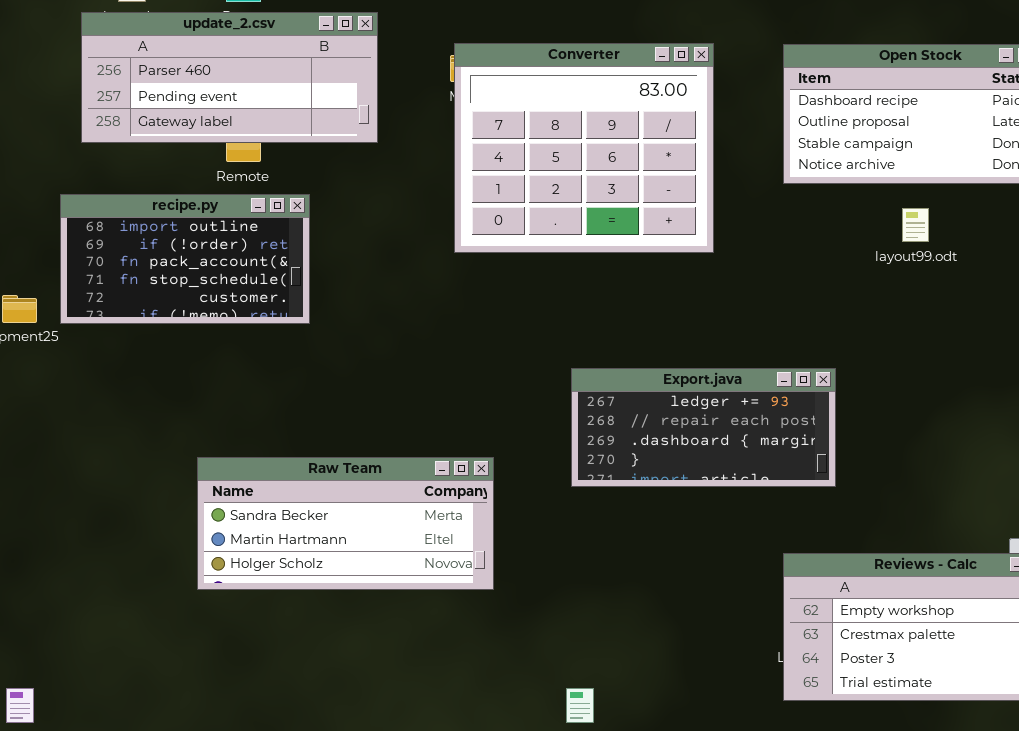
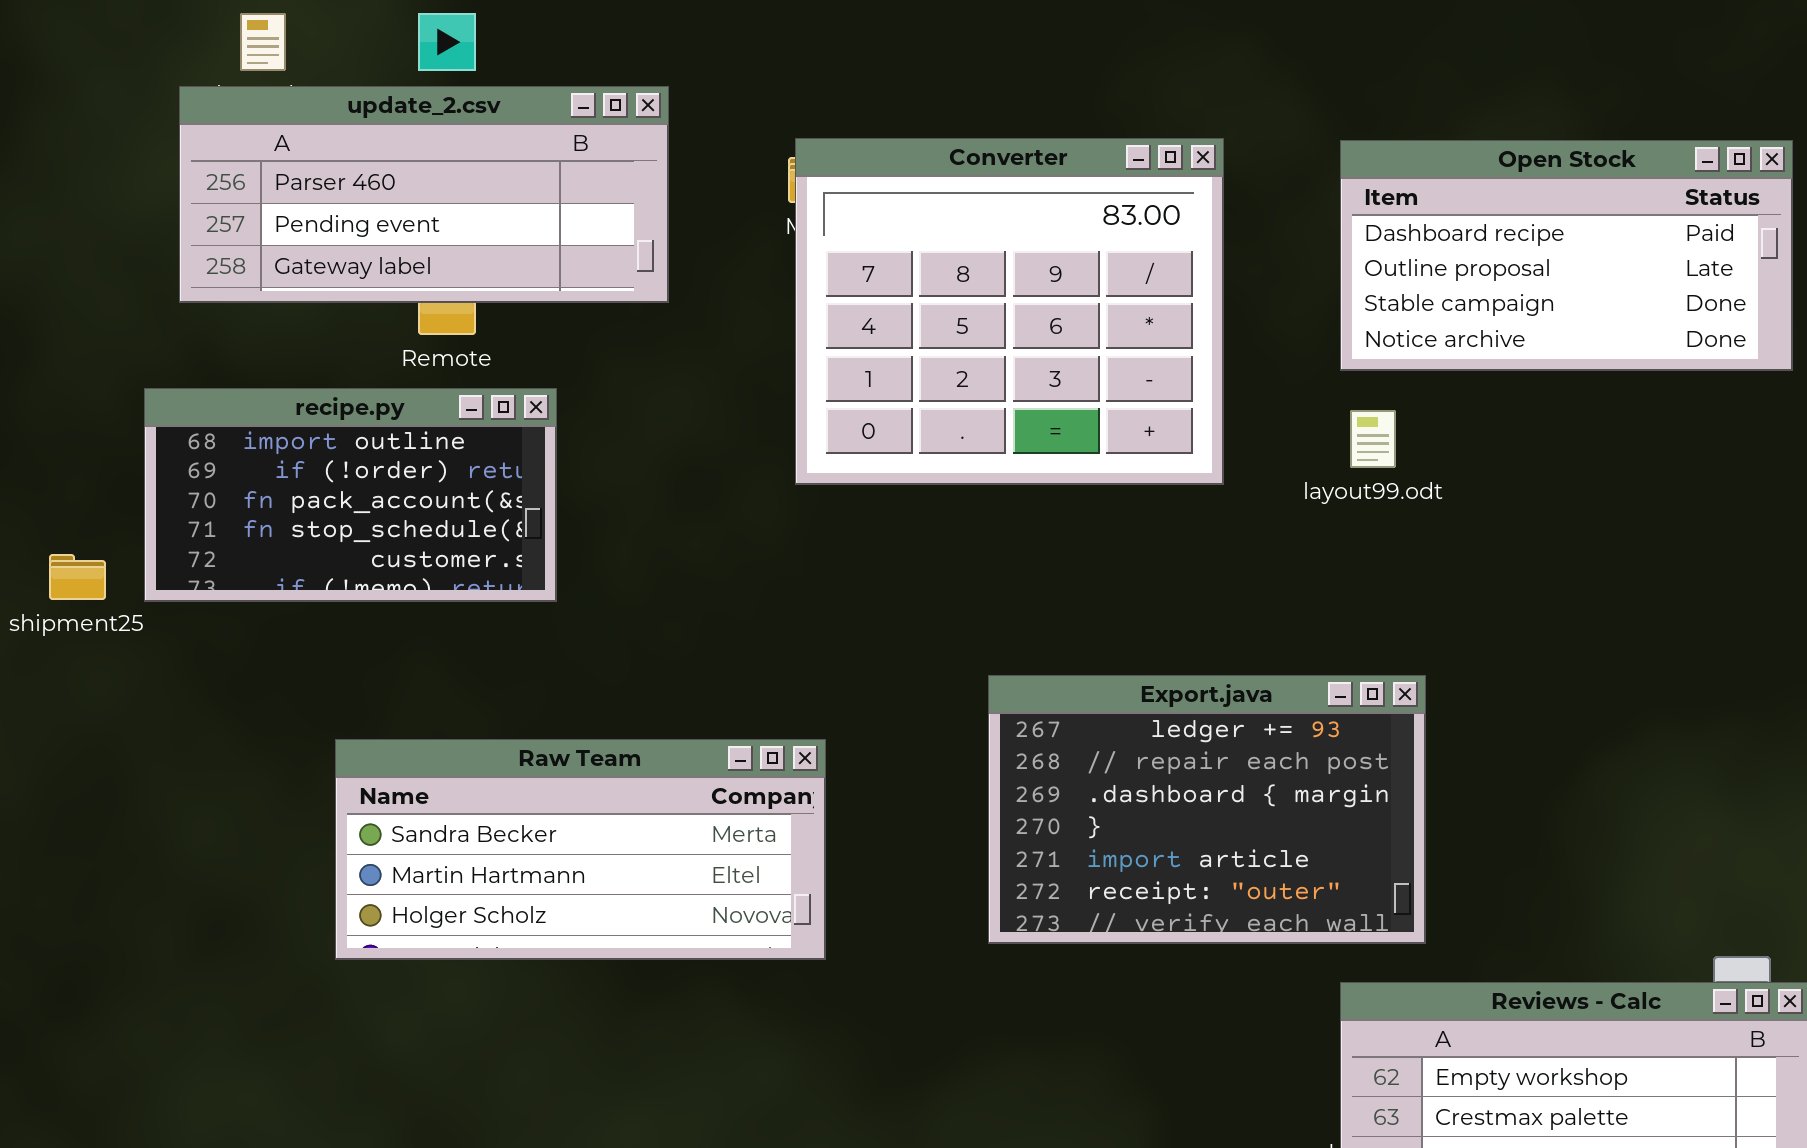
layout99.odt: [902,208,929,242] -> [1350,410,1396,468], moved
Export.java: [571,368,836,487] -> [988,675,1426,944], resized
Raw Team: [197,457,494,590] -> [335,739,826,960], moved

